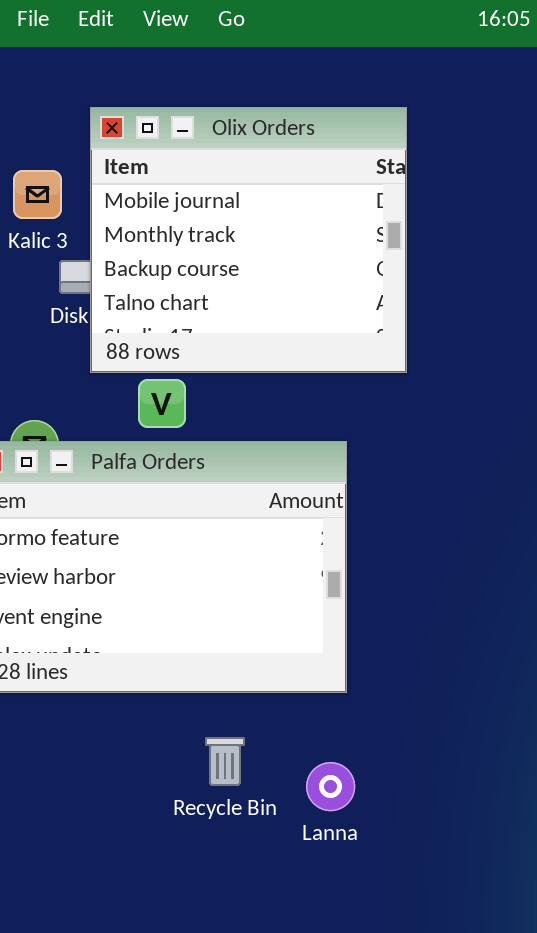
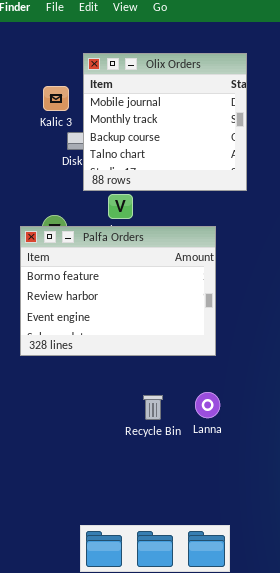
Recycle Bin: [205,737,245,786] -> [143,395,163,420], moved

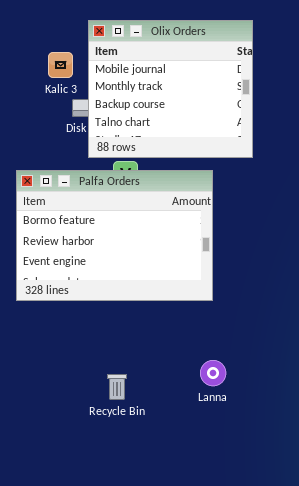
Palfa Orders: [20,226,216,356] -> [16,170,213,301], moved
Recycle Bin: [143,395,163,420] -> [107,374,127,400], moved

